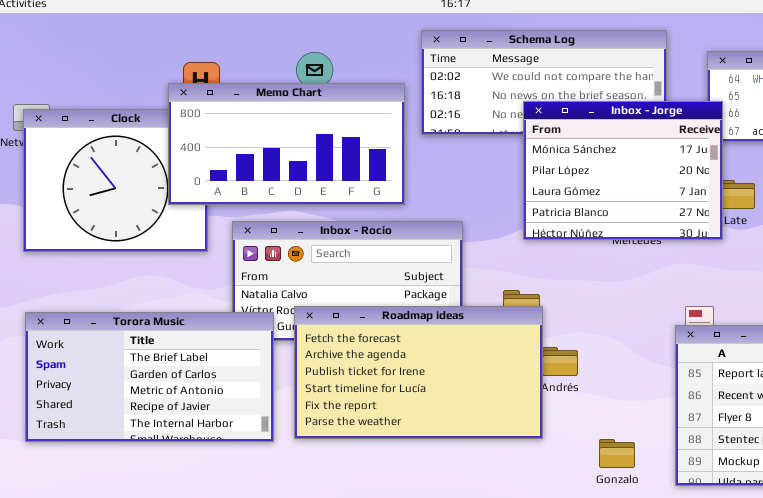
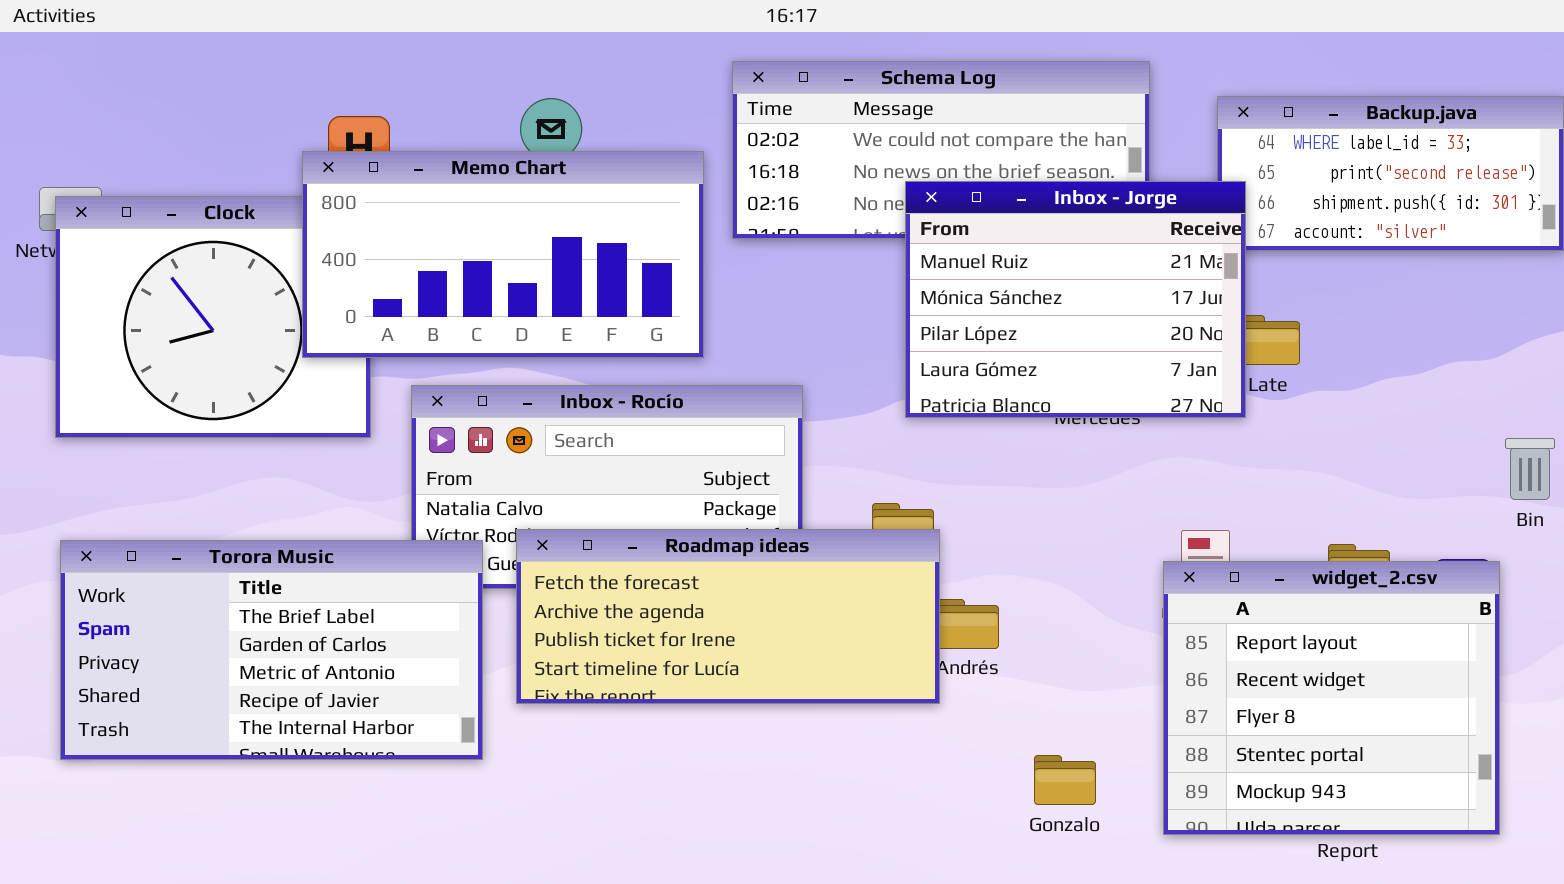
Inbox - Jorge: [523,101,723,240] -> [905,181,1246,418], scrolled up 1 row
Roadmap ideas: [294,306,543,439] -> [516,529,940,704], resized

